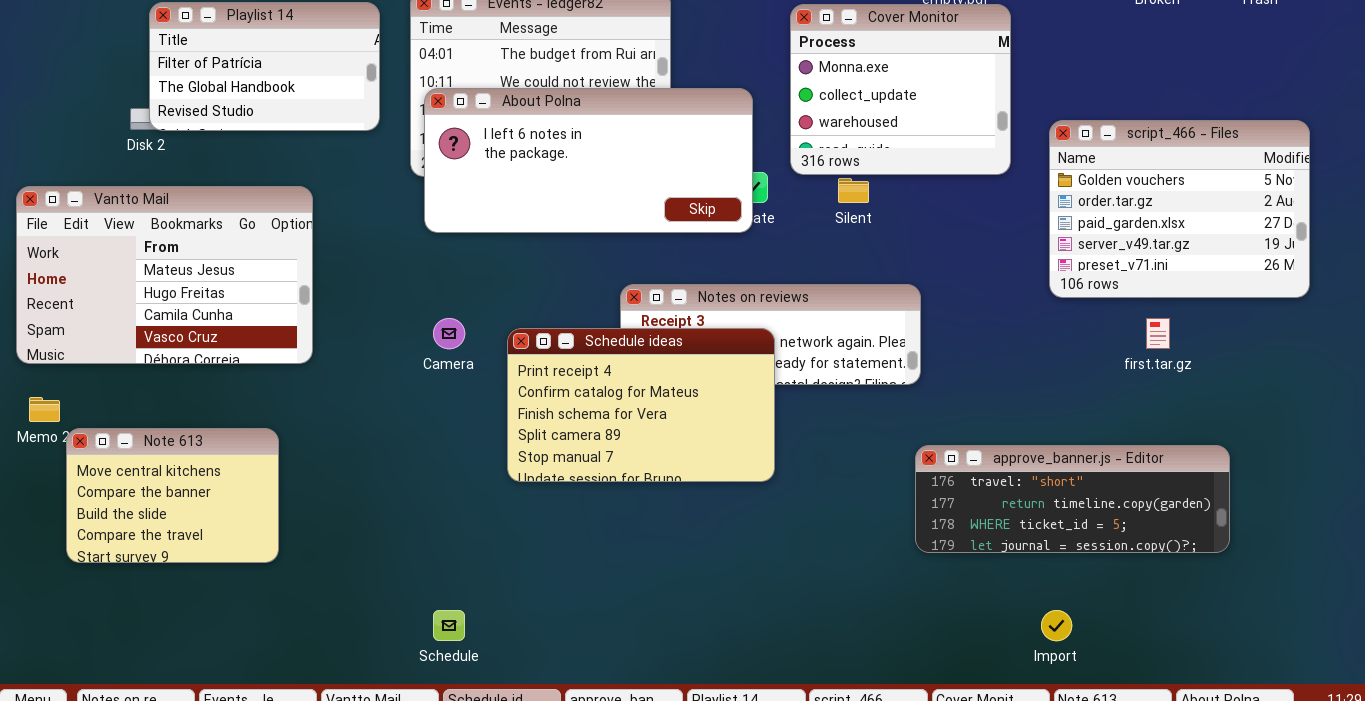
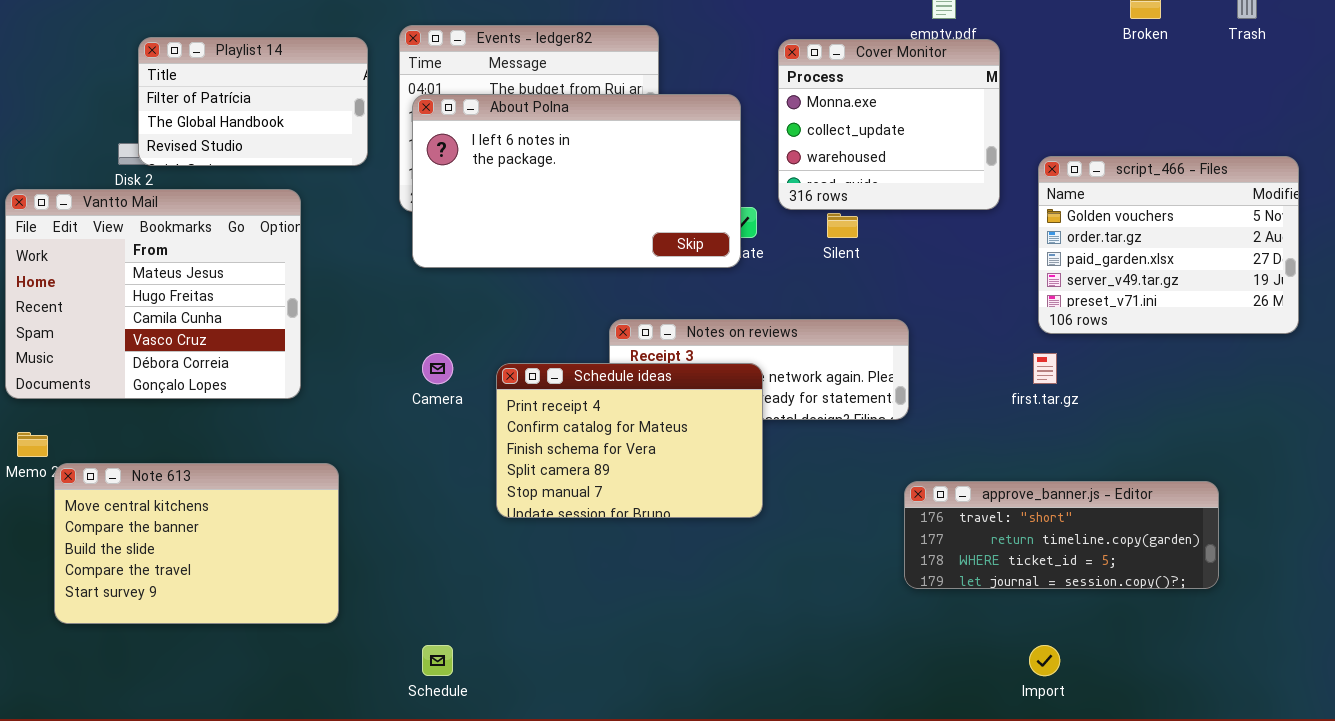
About Polna: [424,88,753,233] -> [412,94,741,268], resized
Vantto Mail: [16,186,313,364] -> [5,189,301,399], resized
first.tar.gz: [1146,318,1170,349] -> [1033,353,1057,384], moved
Note 613: [66,428,279,563] -> [54,463,339,624], resized

